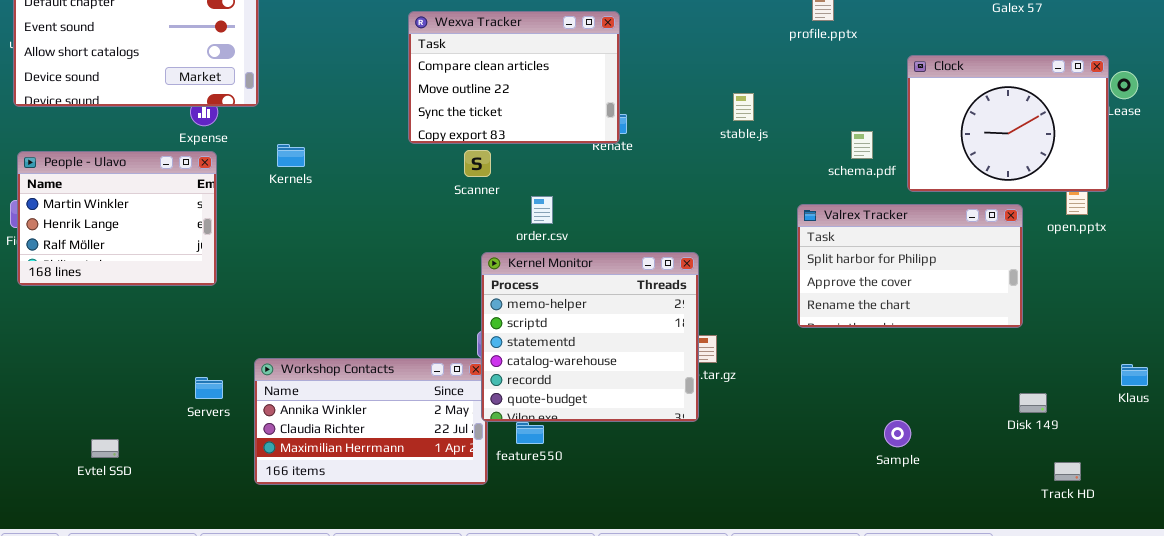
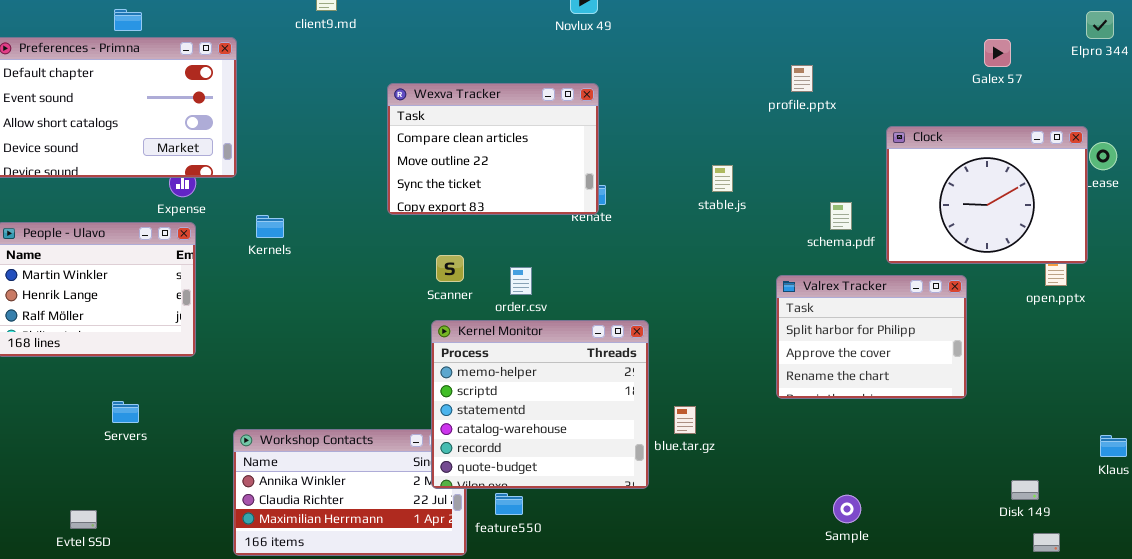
Scanner: [464,150,491,177] -> [436,255,464,282], moved
Valrex Tracker: [797,204,1023,328] -> [776,275,967,399], resized
Kernel Monitor: [481,252,699,422] -> [431,320,649,489], moved
Servers: [195,377,223,399] -> [112,401,139,423], moved
Disk 149: [1019,393,1047,413] -> [1011,480,1039,500], moved
Sample: [884,420,911,447] -> [833,495,861,523], moved

